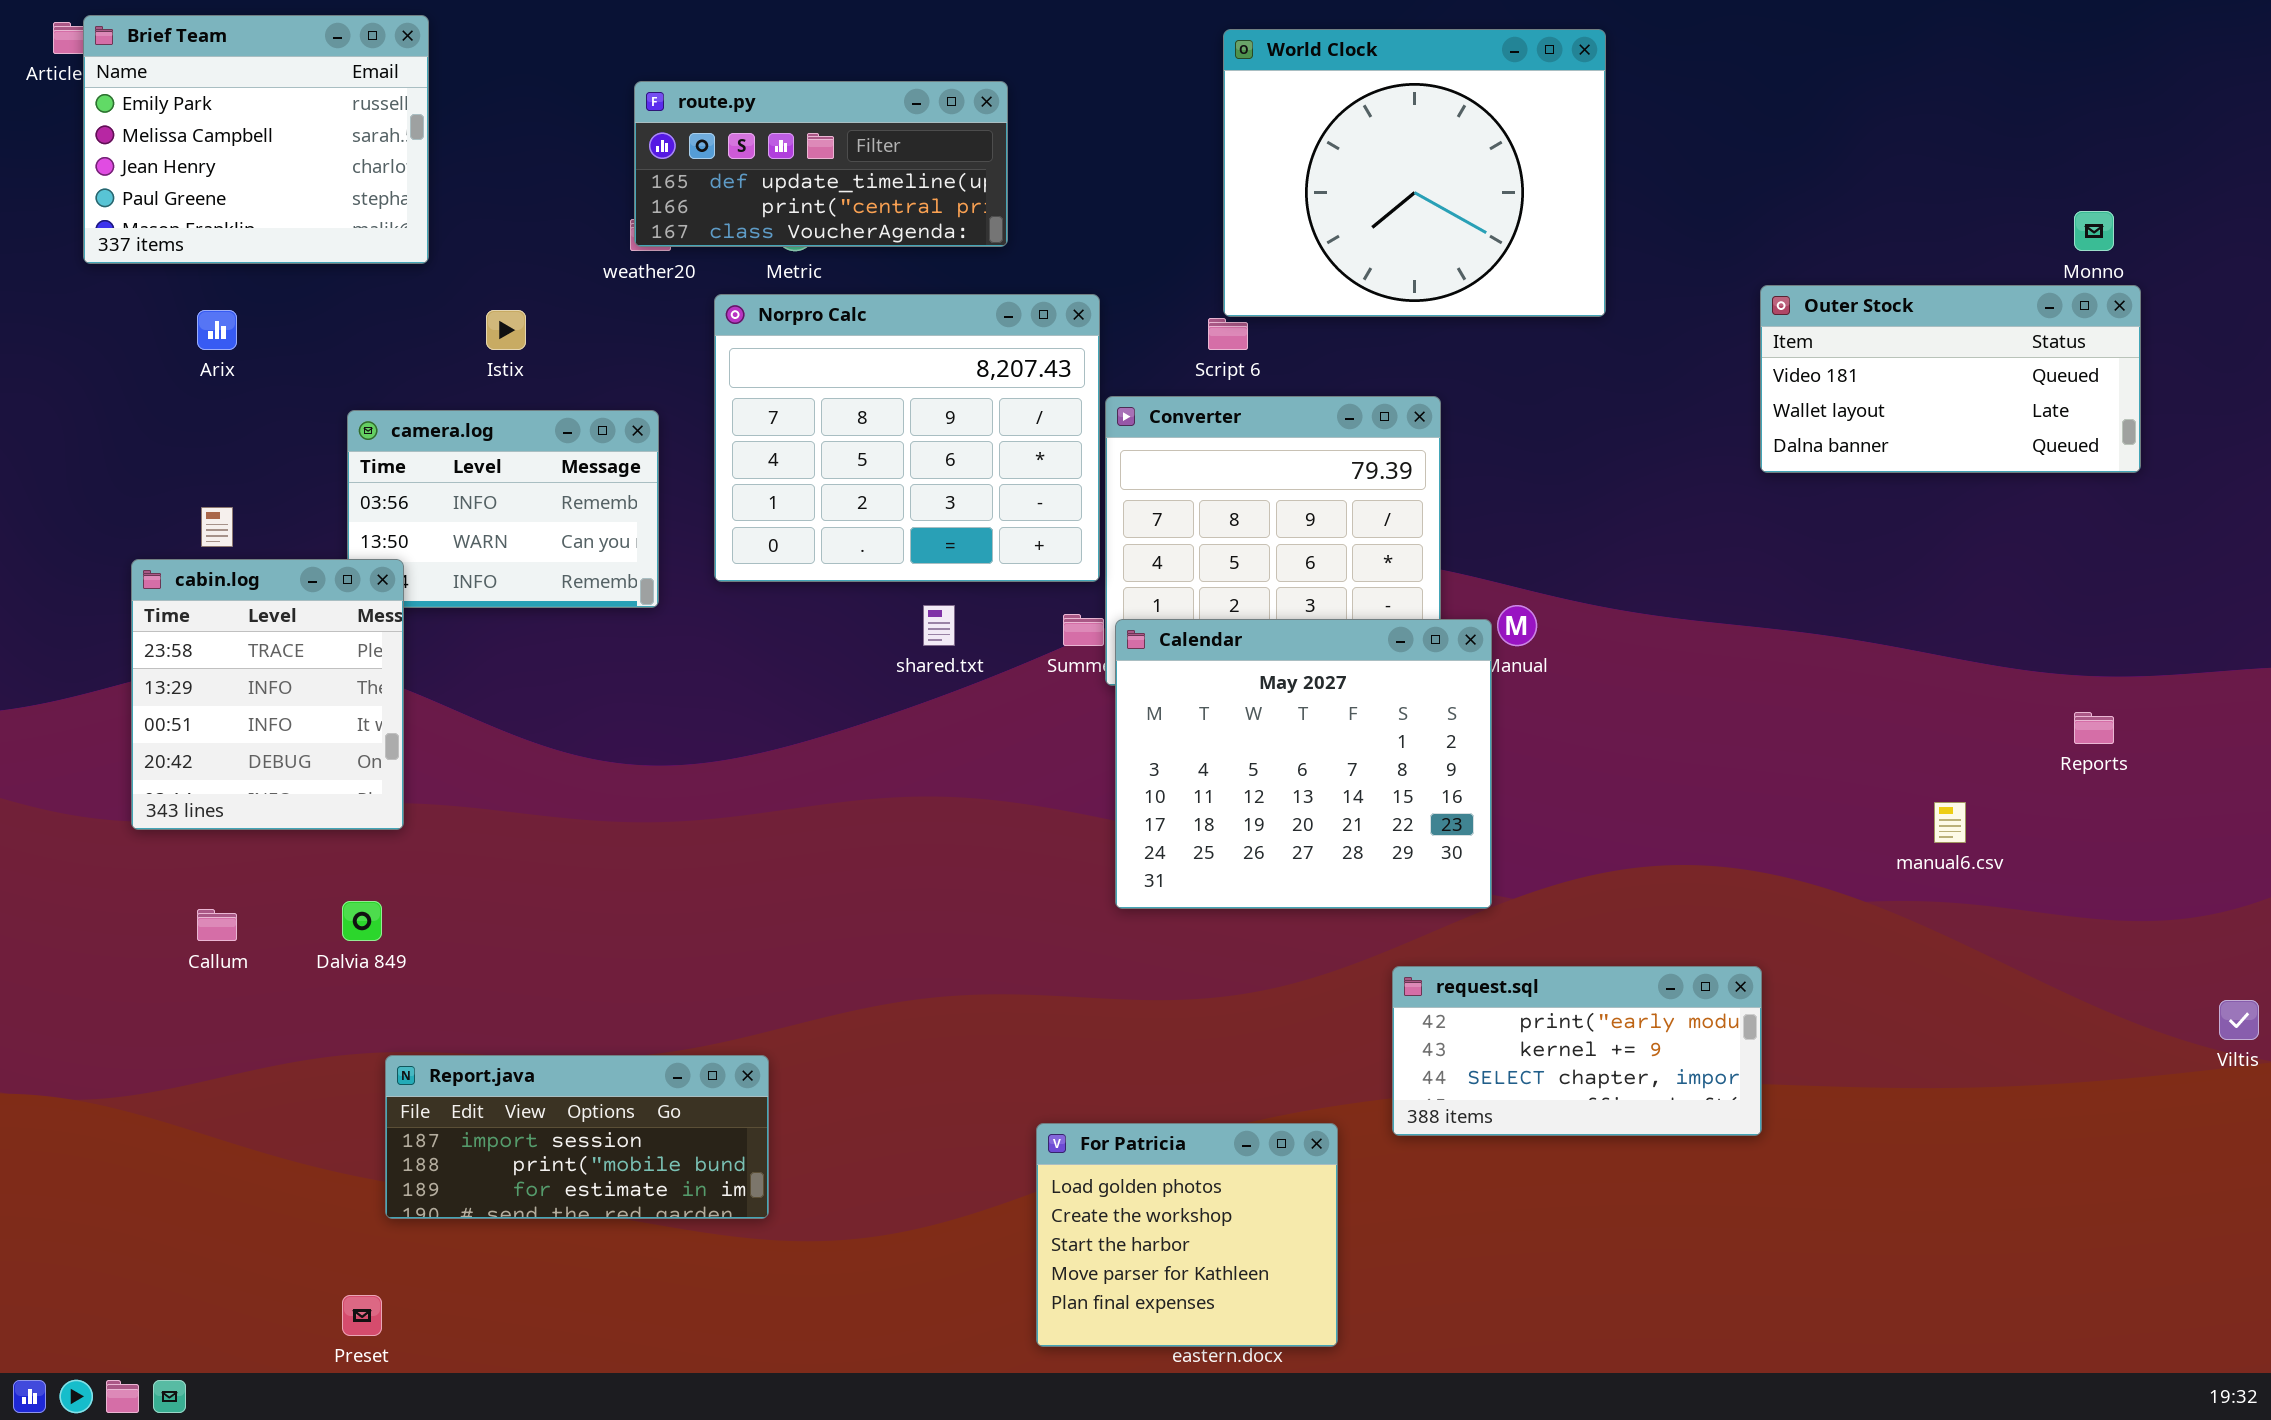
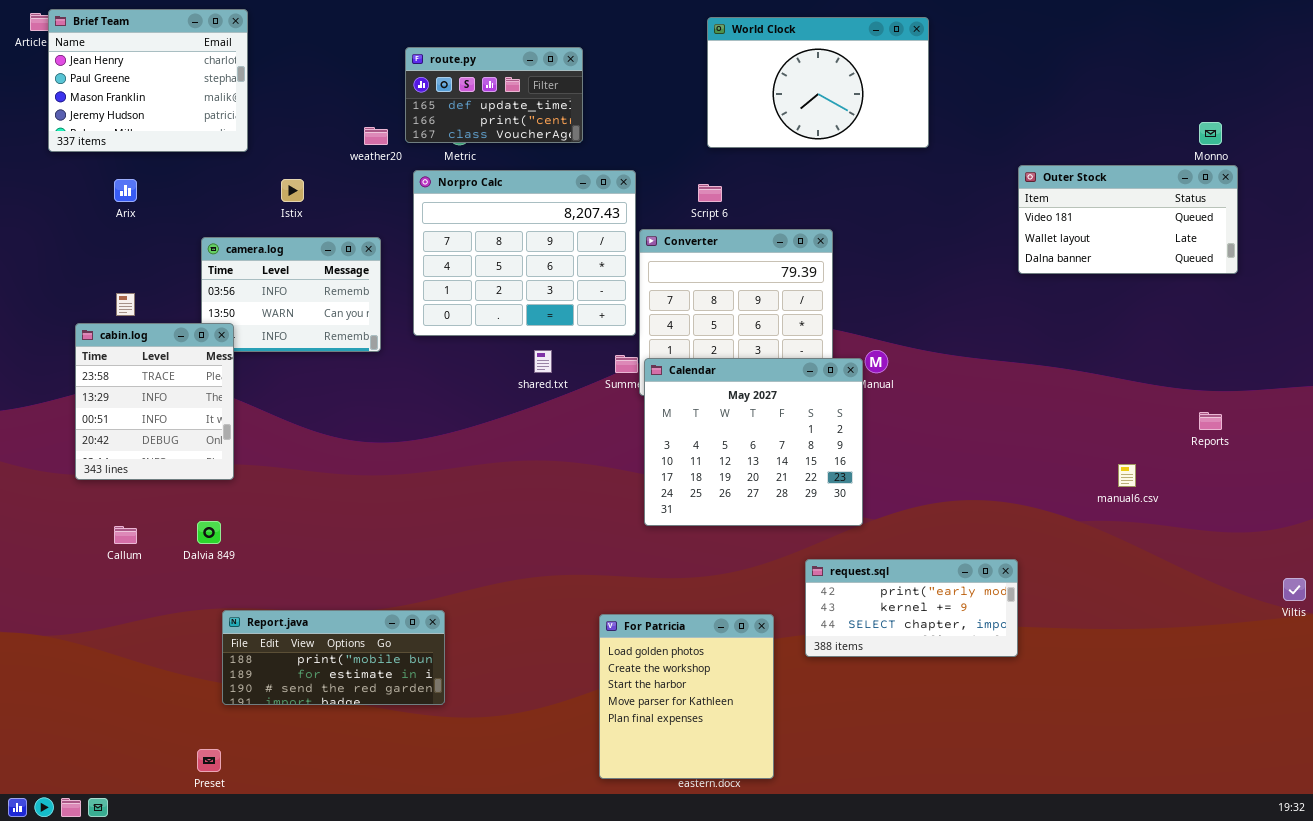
Brief Team: [83,15,429,264] -> [48,9,248,152], scrolled down 2 rows
World Clock: [1223,29,1606,317] -> [707,17,929,148], resized
route.py: [634,81,1008,247] -> [405,47,583,143], resized
Report.java: [385,1055,769,1219] -> [222,610,445,705], scrolled down 1 row
For Patricia: [1036,1123,1338,1347] -> [599,614,774,779], resized

